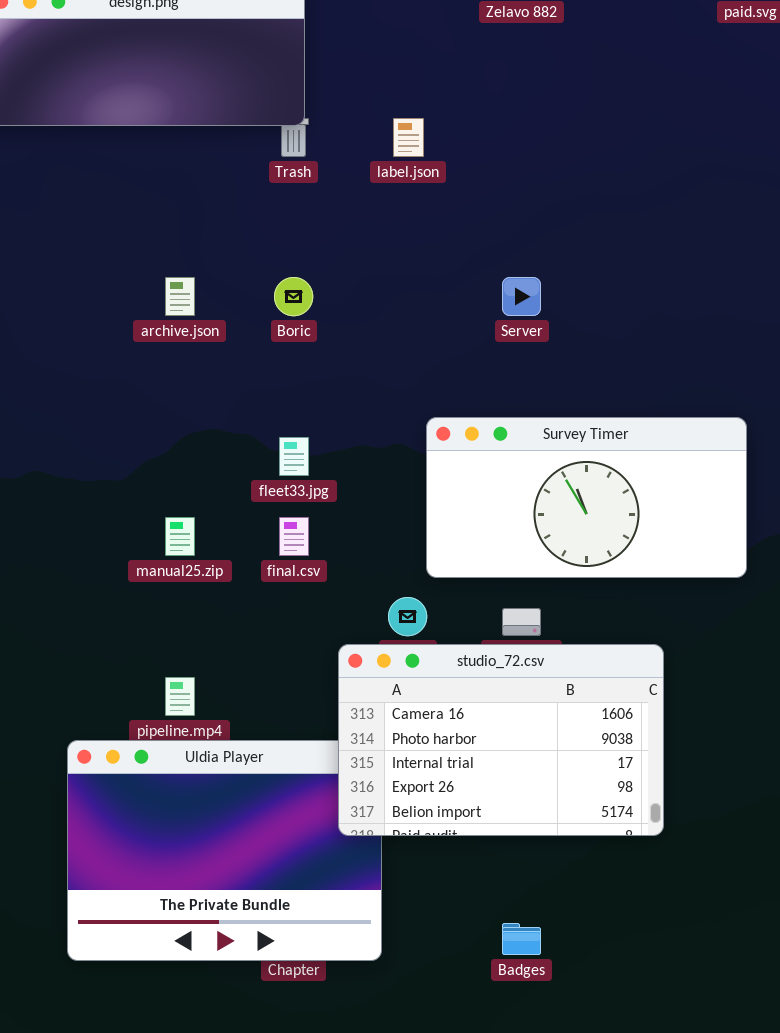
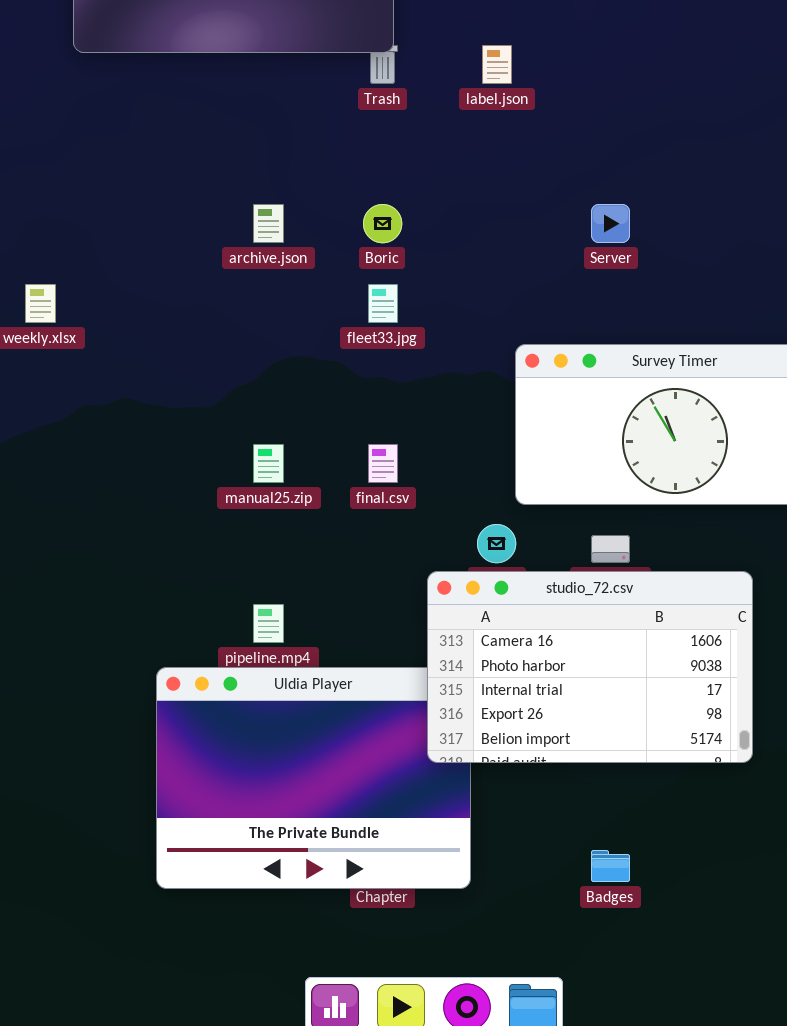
fleet33.jpg: [279,437,309,476] -> [368,284,398,323], moved

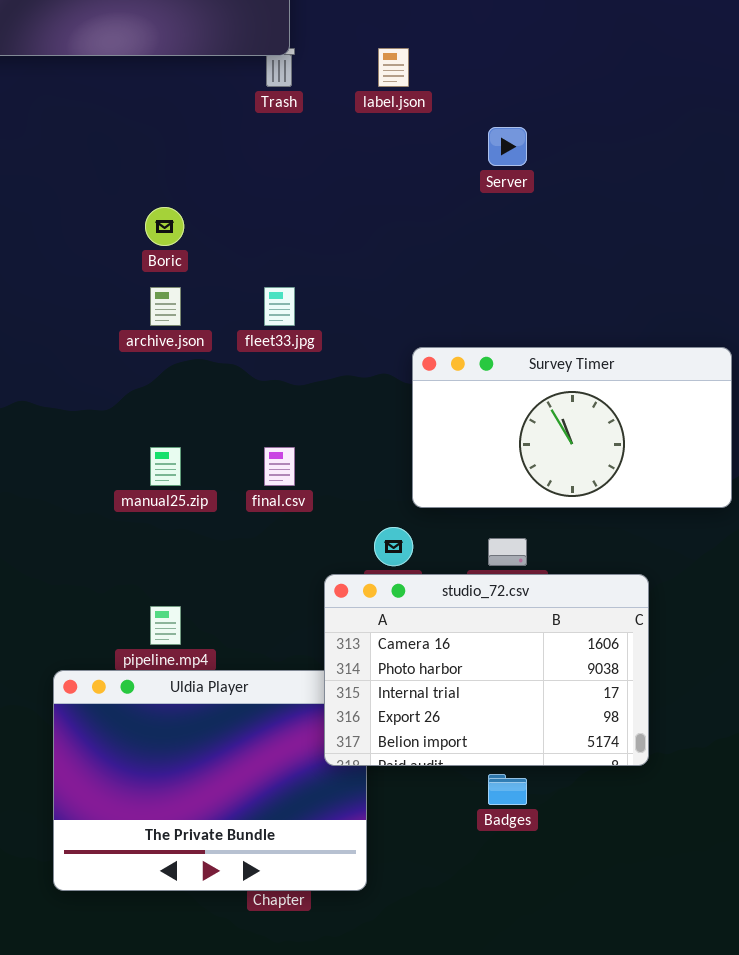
archive.json: [253,204,284,243] -> [150,287,181,326], moved
Boric: [363,204,402,243] -> [145,207,184,246], moved
Server: [591,204,630,243] -> [488,127,527,166], moved
Badges: [591,850,630,882] -> [488,774,527,805], moved

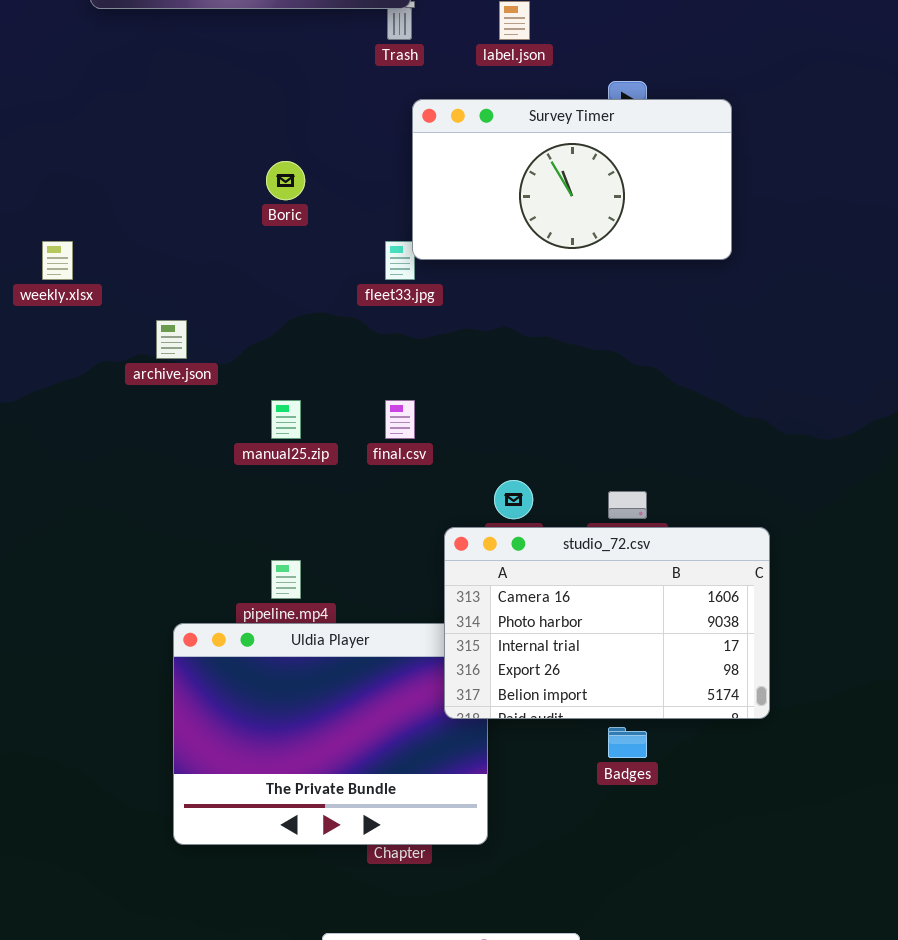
archive.json: [150,287,181,326] -> [156,320,187,359], moved
Survey Timer: [412,347,732,508] -> [412,99,732,260], moved

